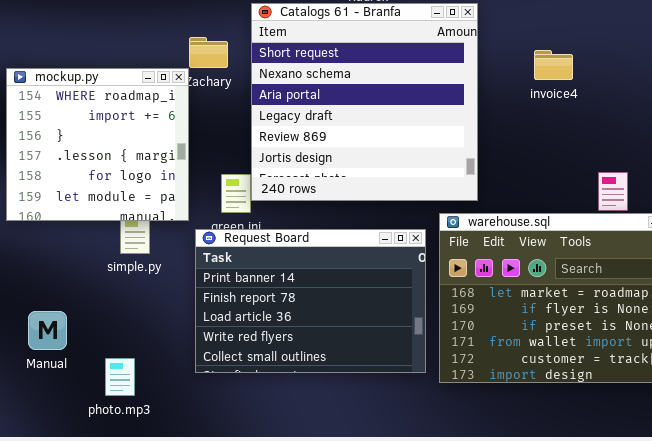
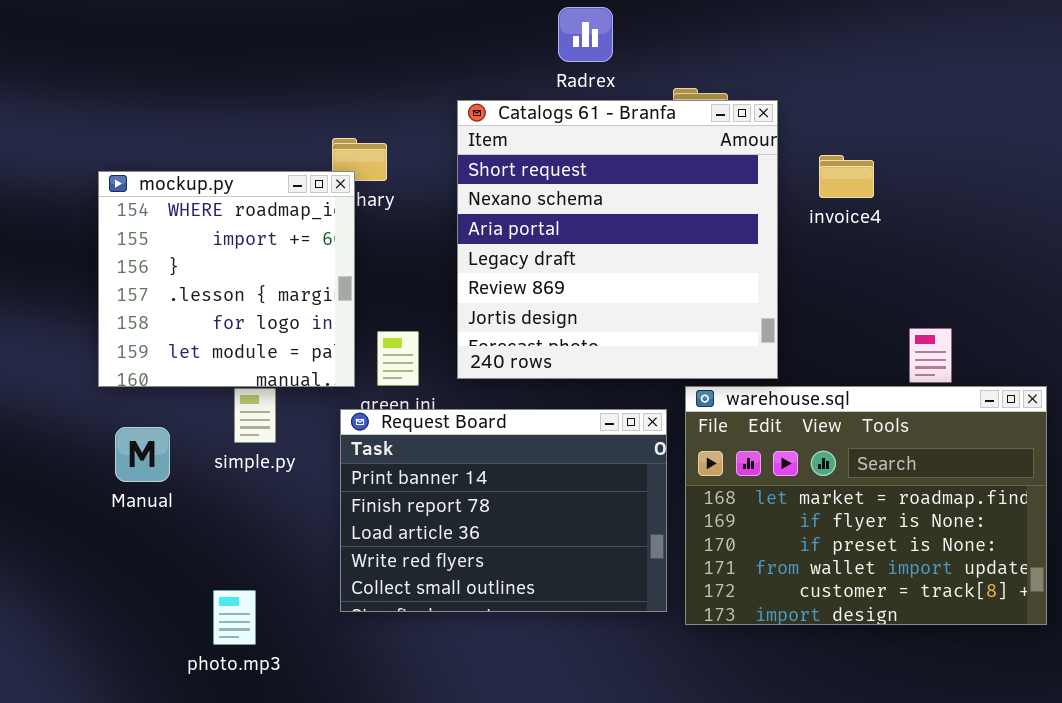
Catalogs 61 - Branfa: [251,3,478,201] -> [457,100,778,379], moved
mockup.py: [6,68,189,221] -> [98,171,355,387], moved
Manual: [28,311,67,350] -> [115,427,170,482], moved

